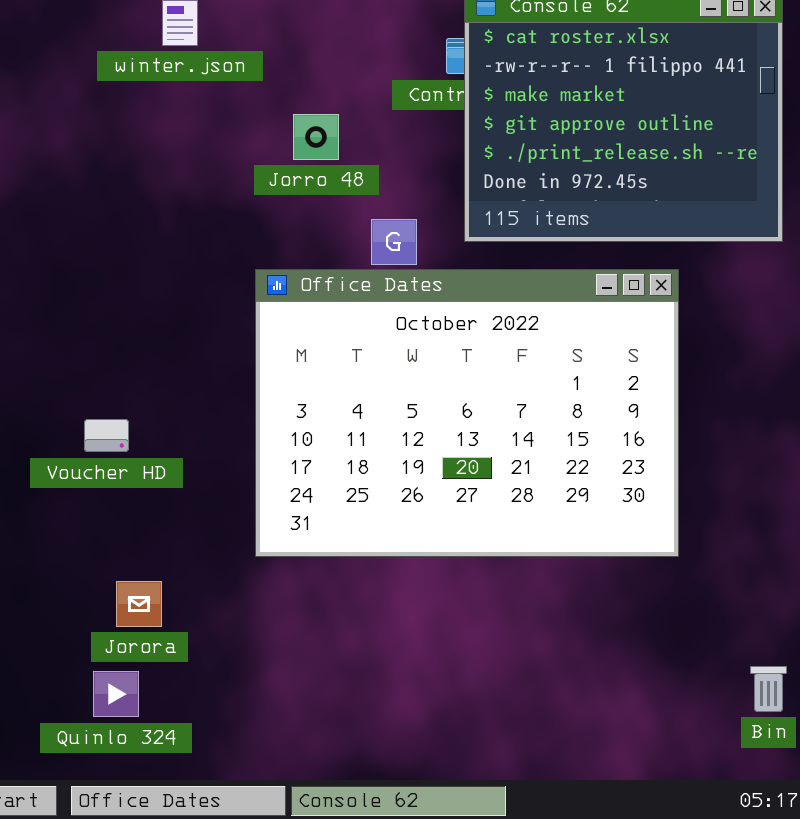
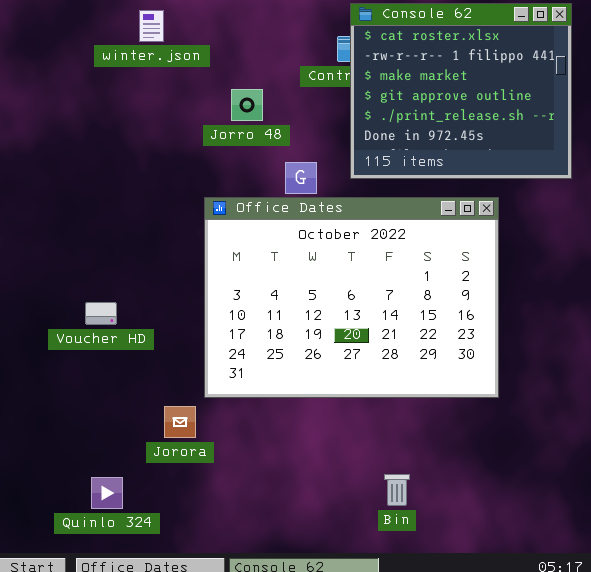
Jorora: [116,581,162,627] -> [164,406,196,438], moved
Bin: [750,666,787,712] -> [384,474,410,506], moved

